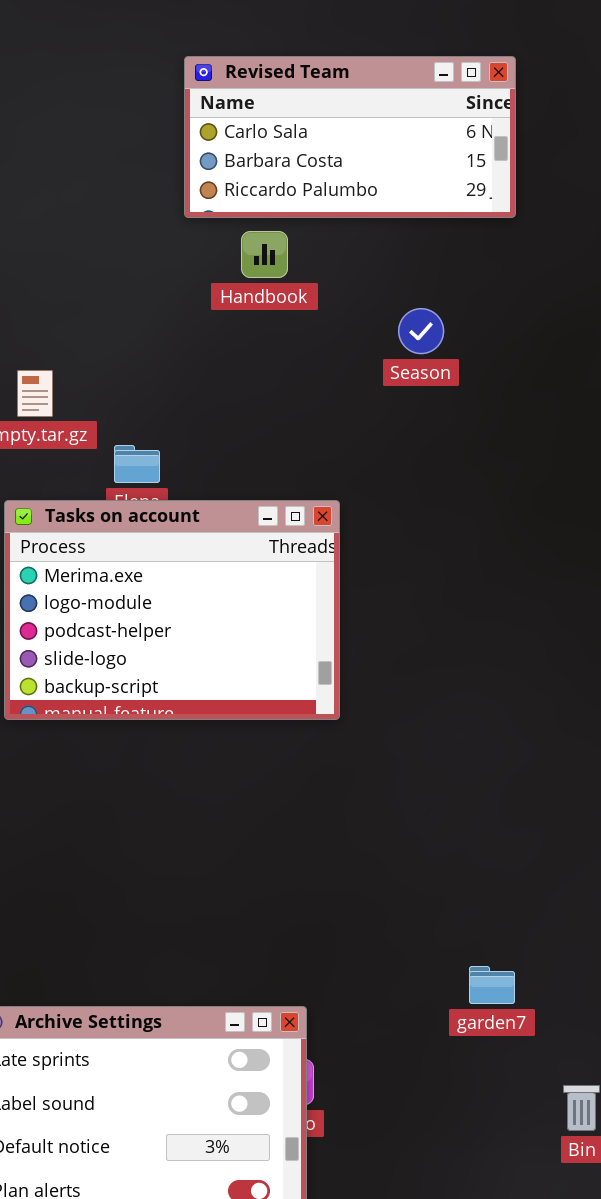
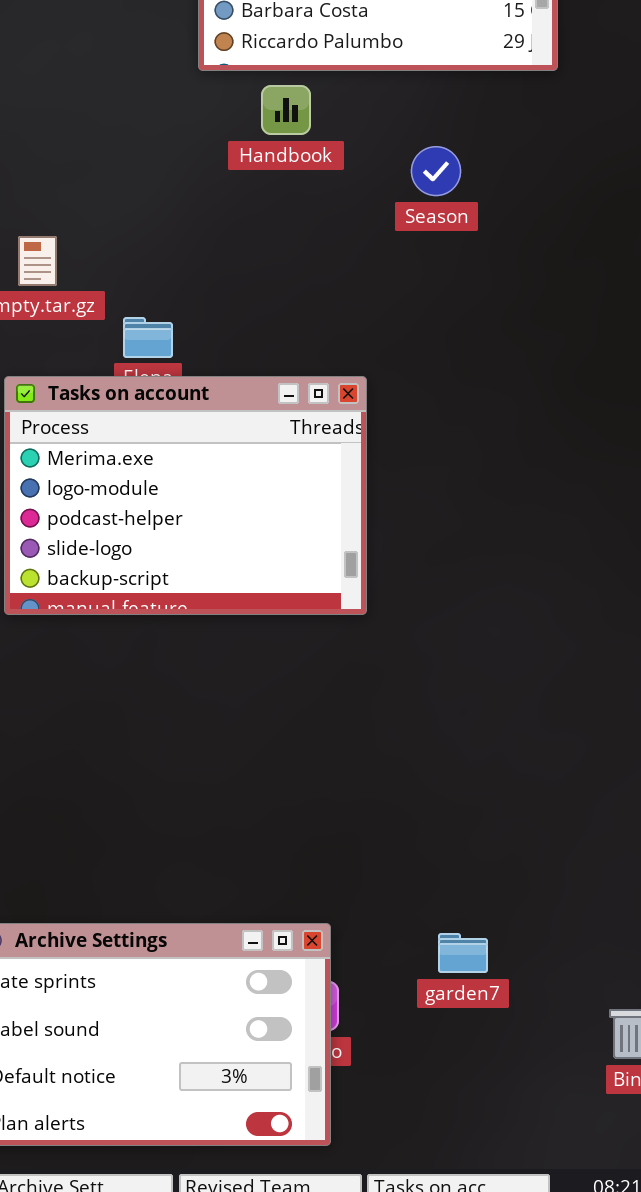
Season: [398,308,444,354] -> [411,146,461,196], moved
garden7: [469,966,515,1004] -> [438,933,488,973], moved

